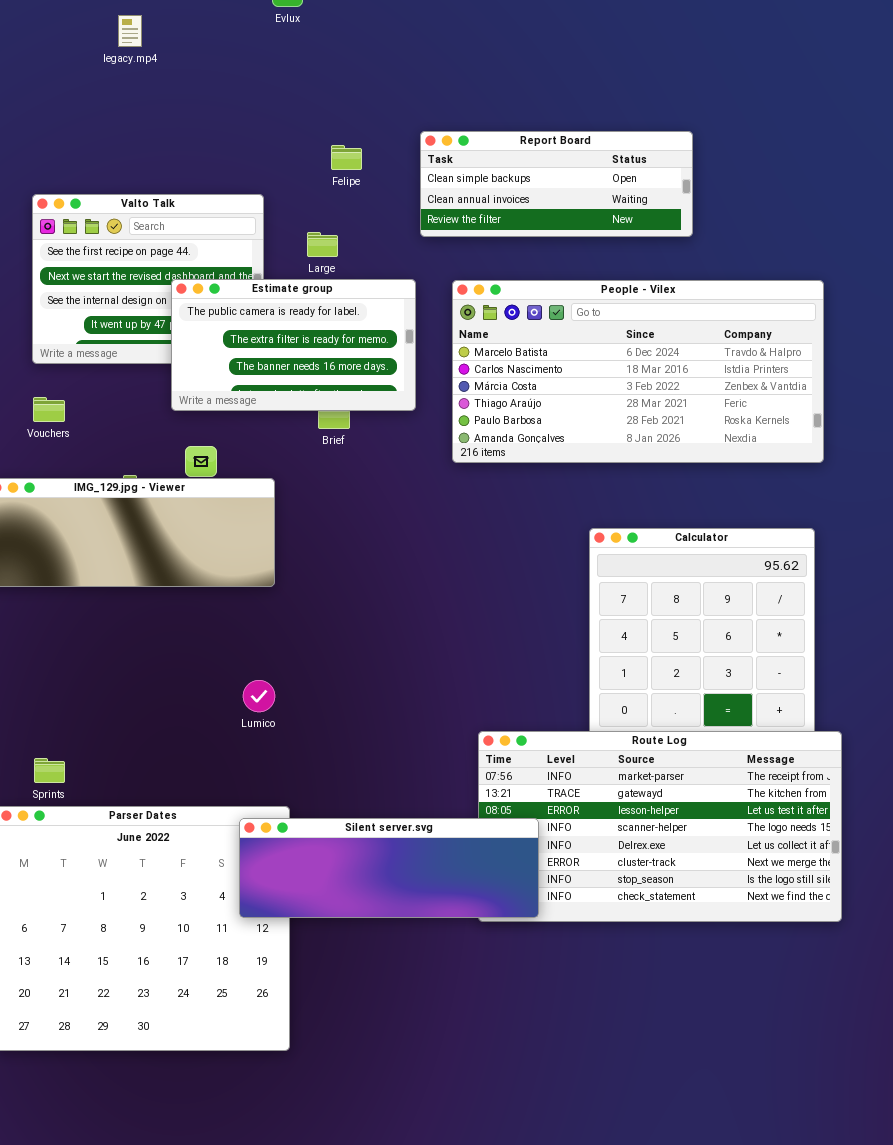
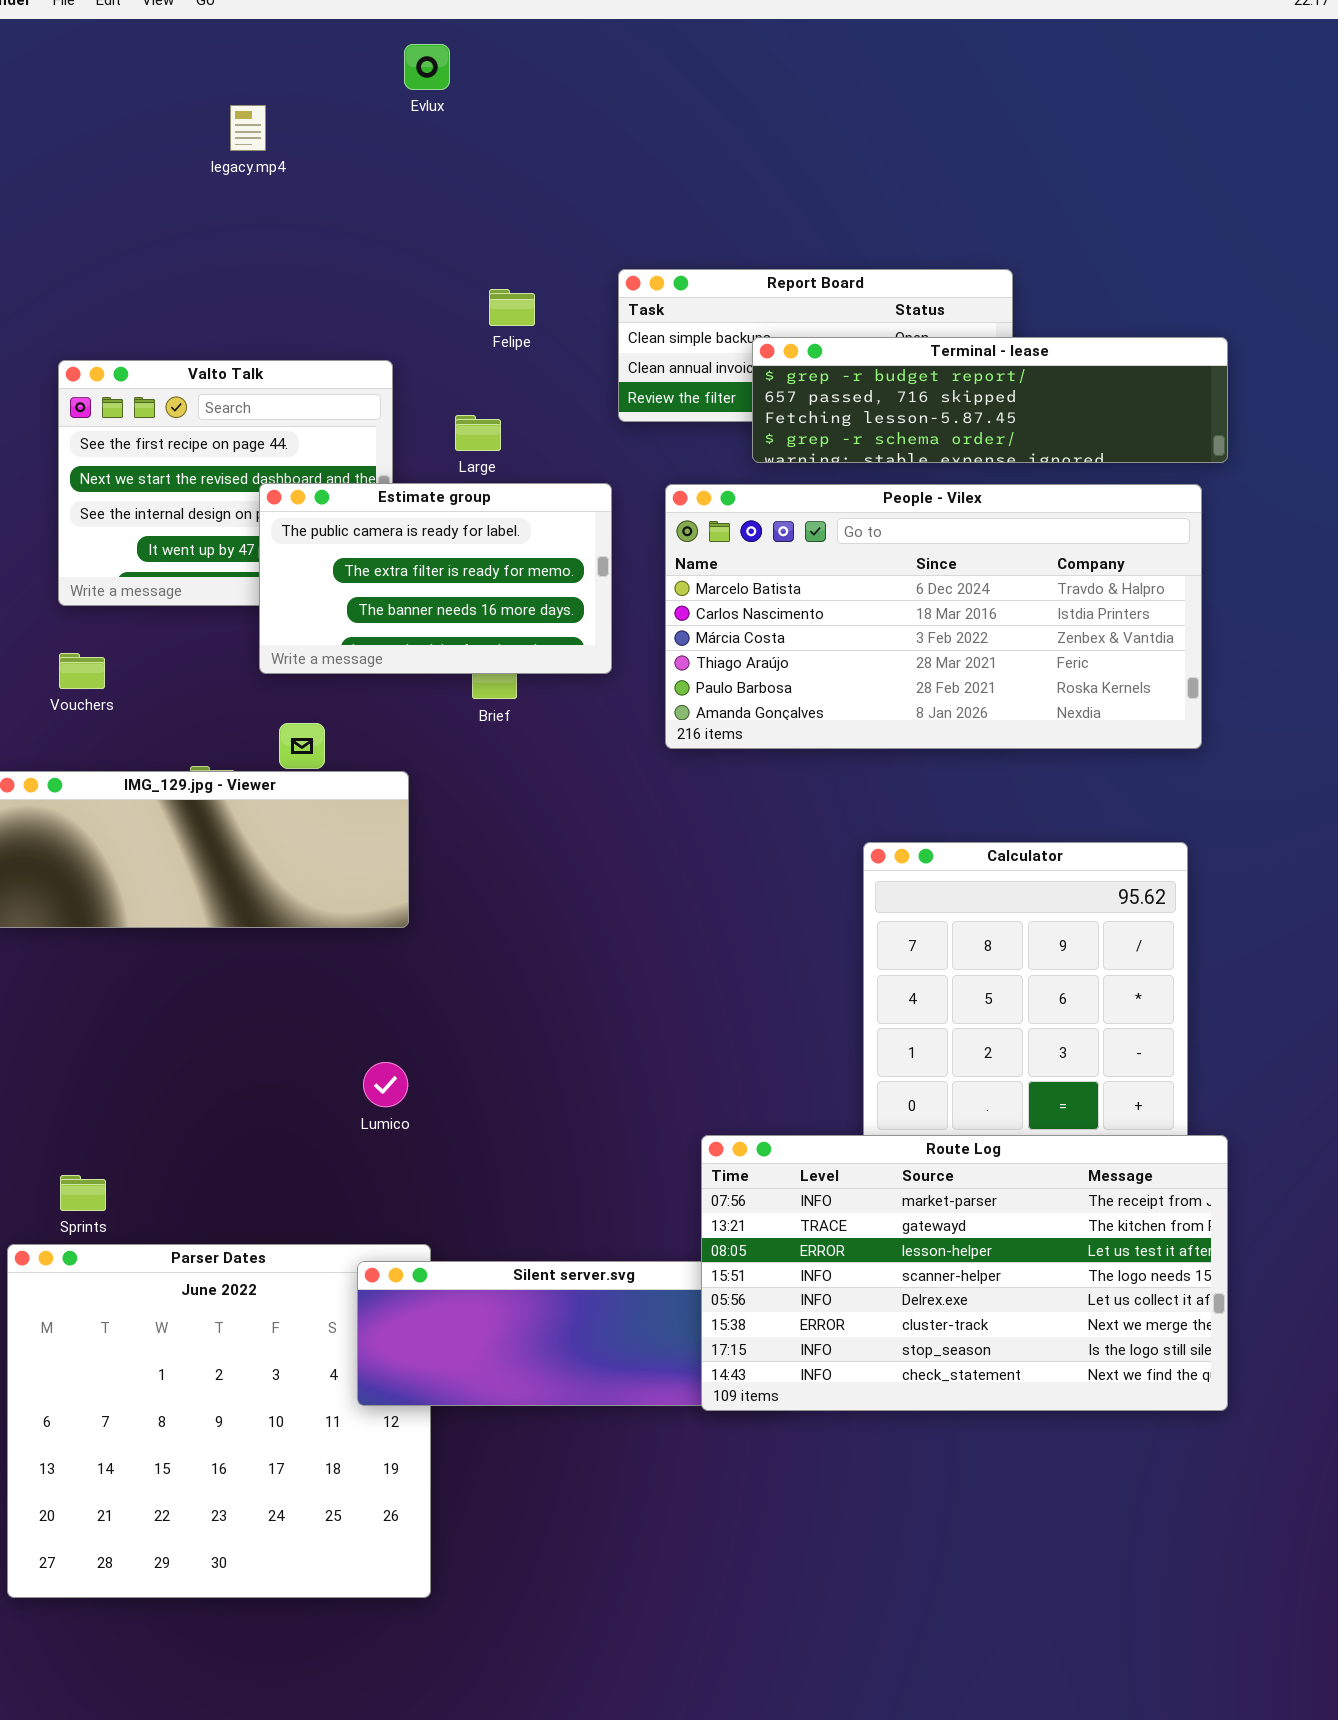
legacy.mp4: [118,15,142,47] -> [230,105,266,151], moved
Terminal - lease: none -> [752,337,1228,463], opened
Route Log: [478,731,842,922] -> [701,1135,1228,1411], raised

